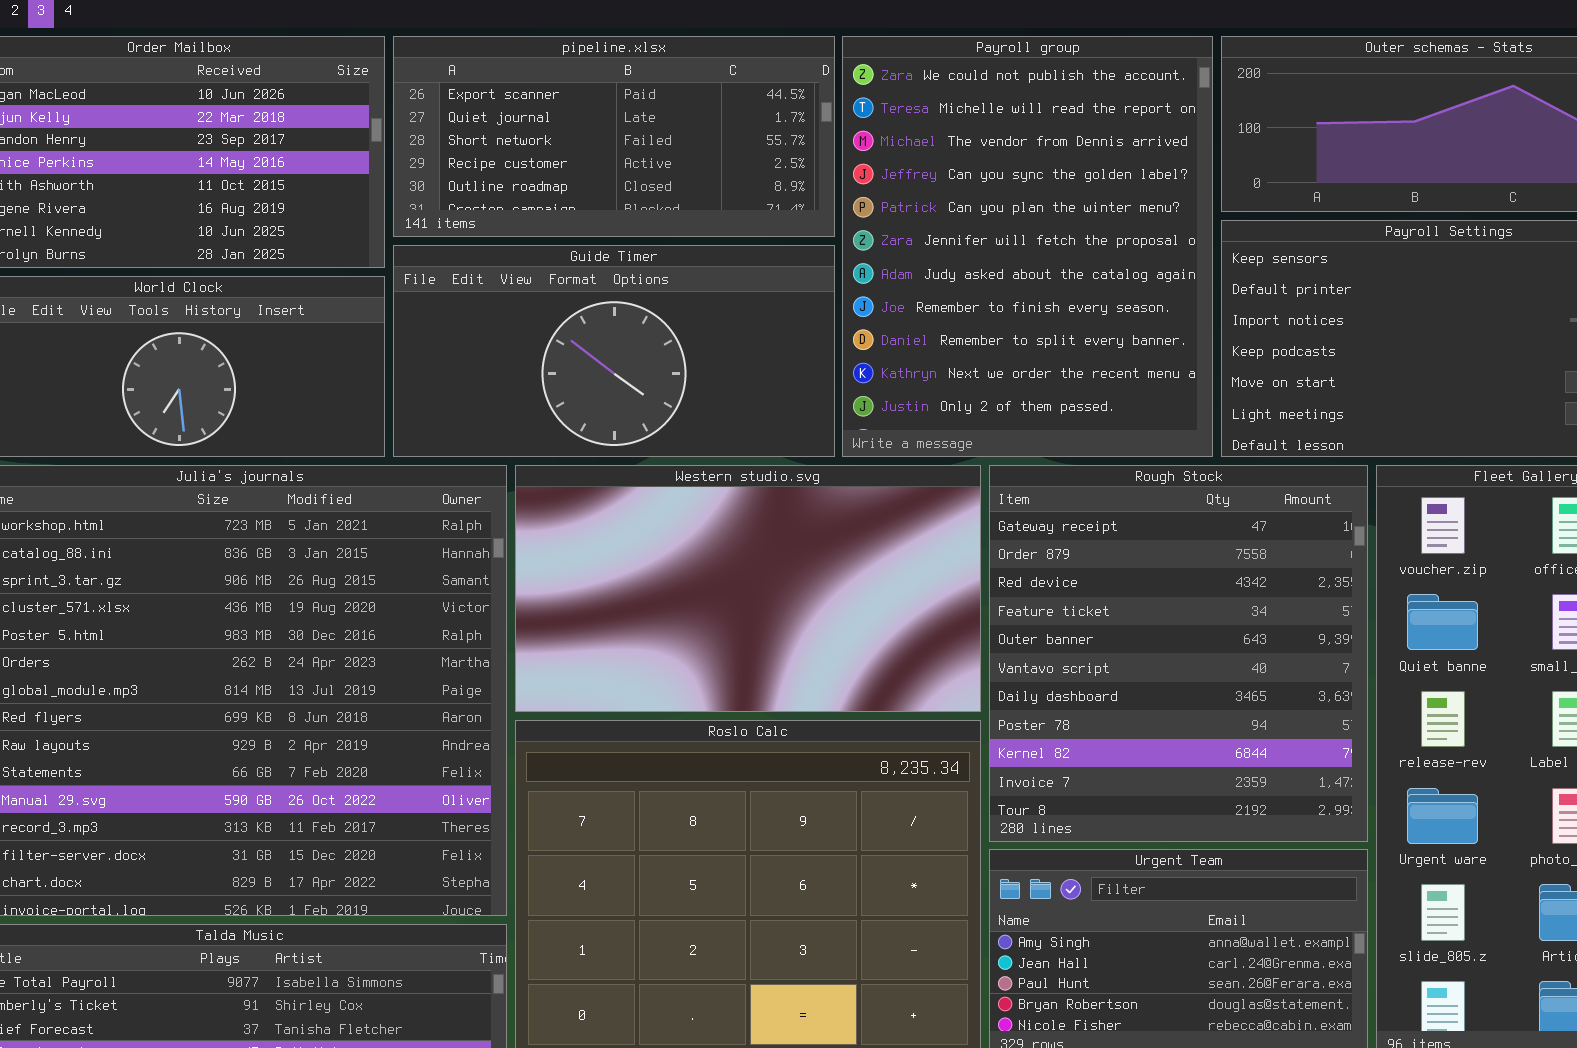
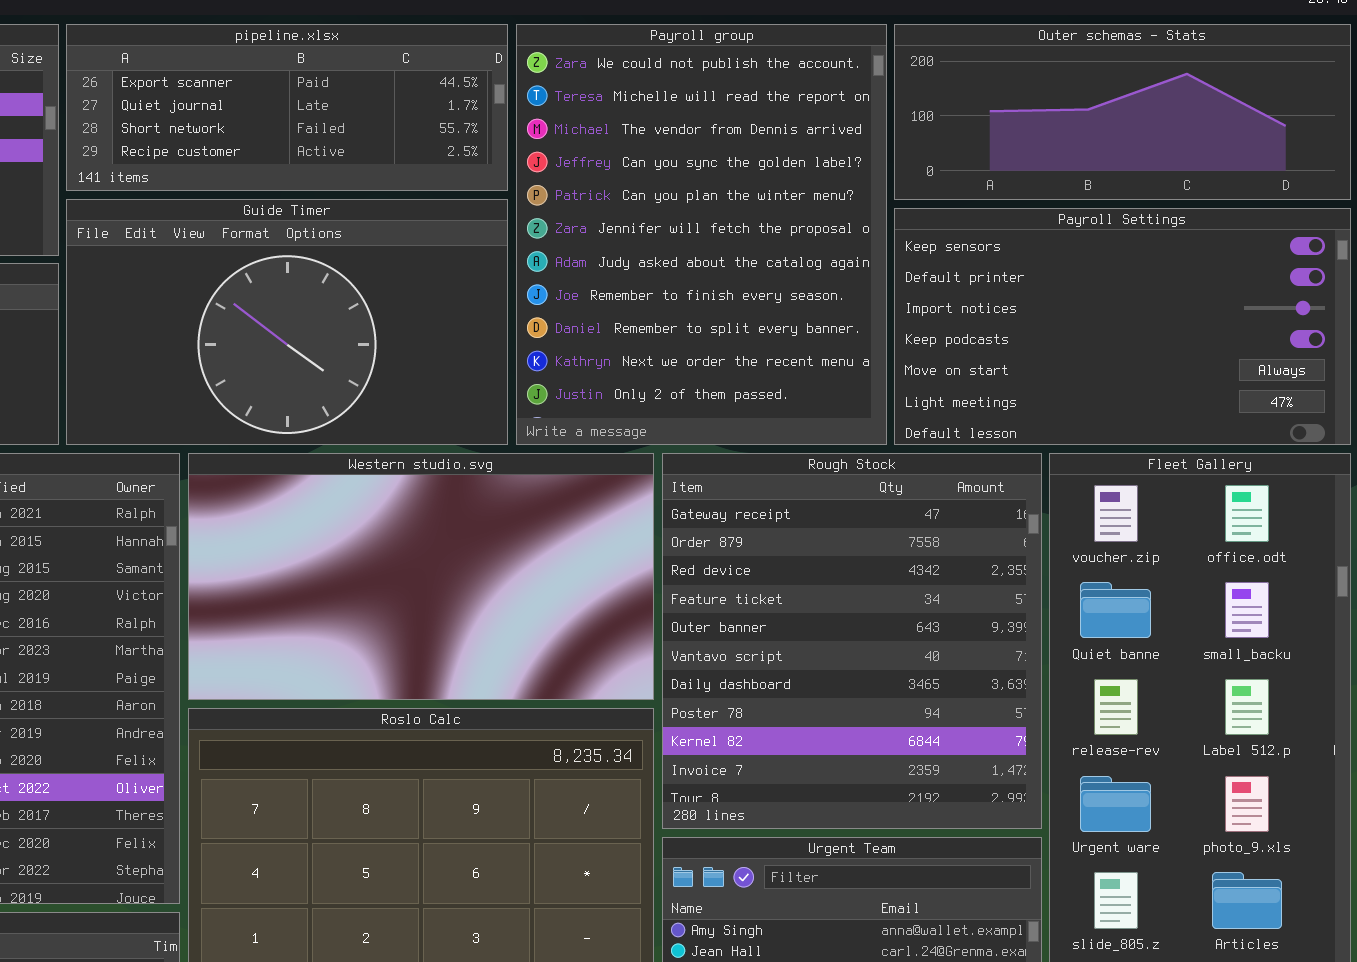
pipeline.xlsx: [393,36,835,237] -> [66,24,508,191], resized
Guide Timer: [393,245,835,457] -> [66,199,508,445], resized

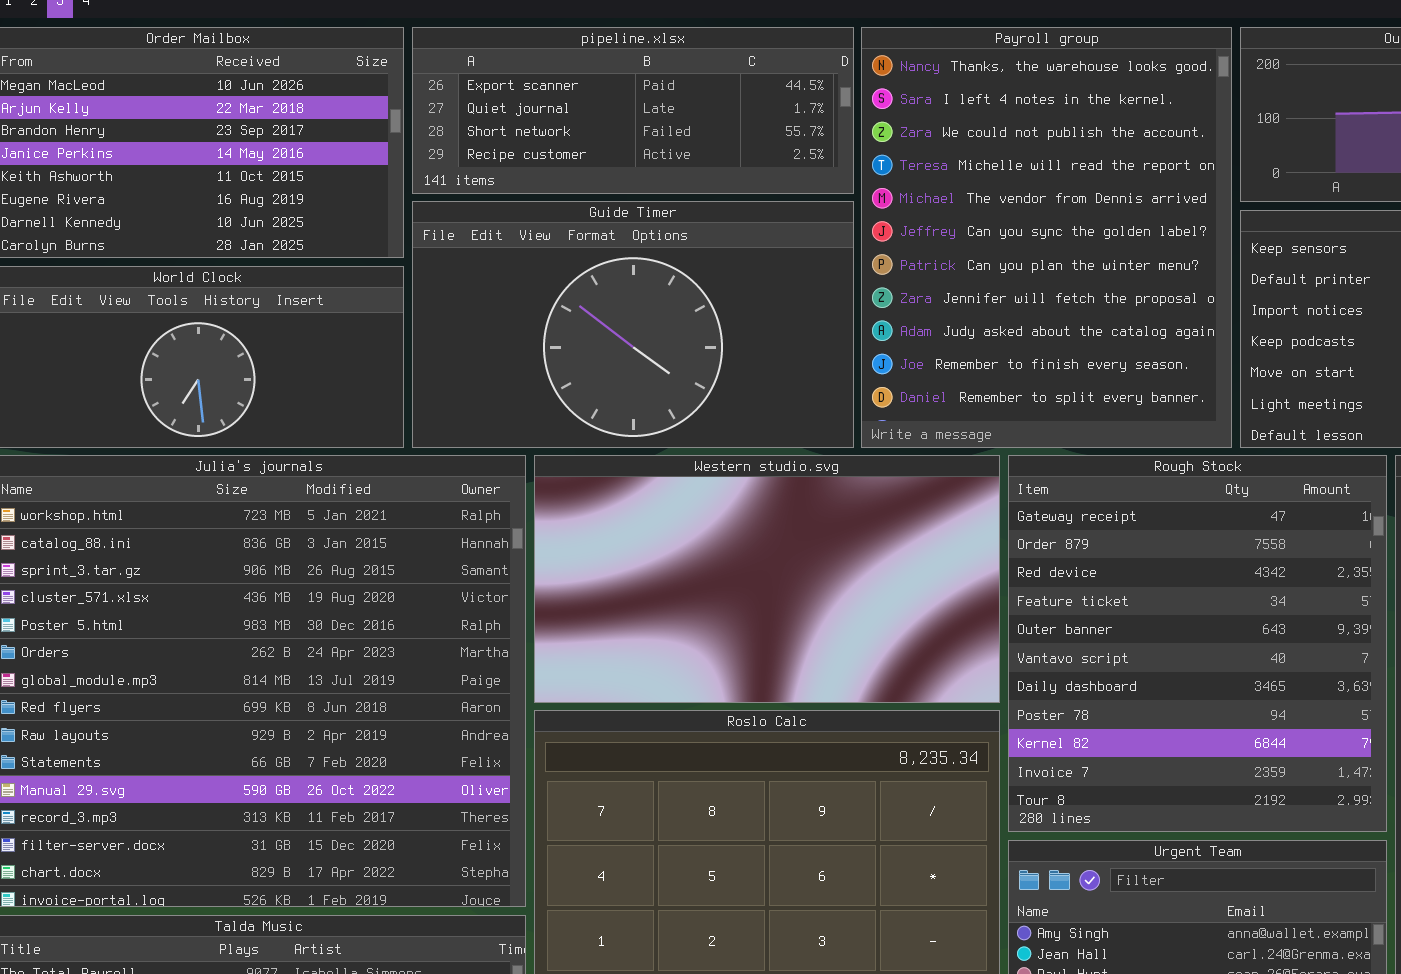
Payroll group: [516,24,887,445] -> [861,27,1232,448], scrolled up 2 rows

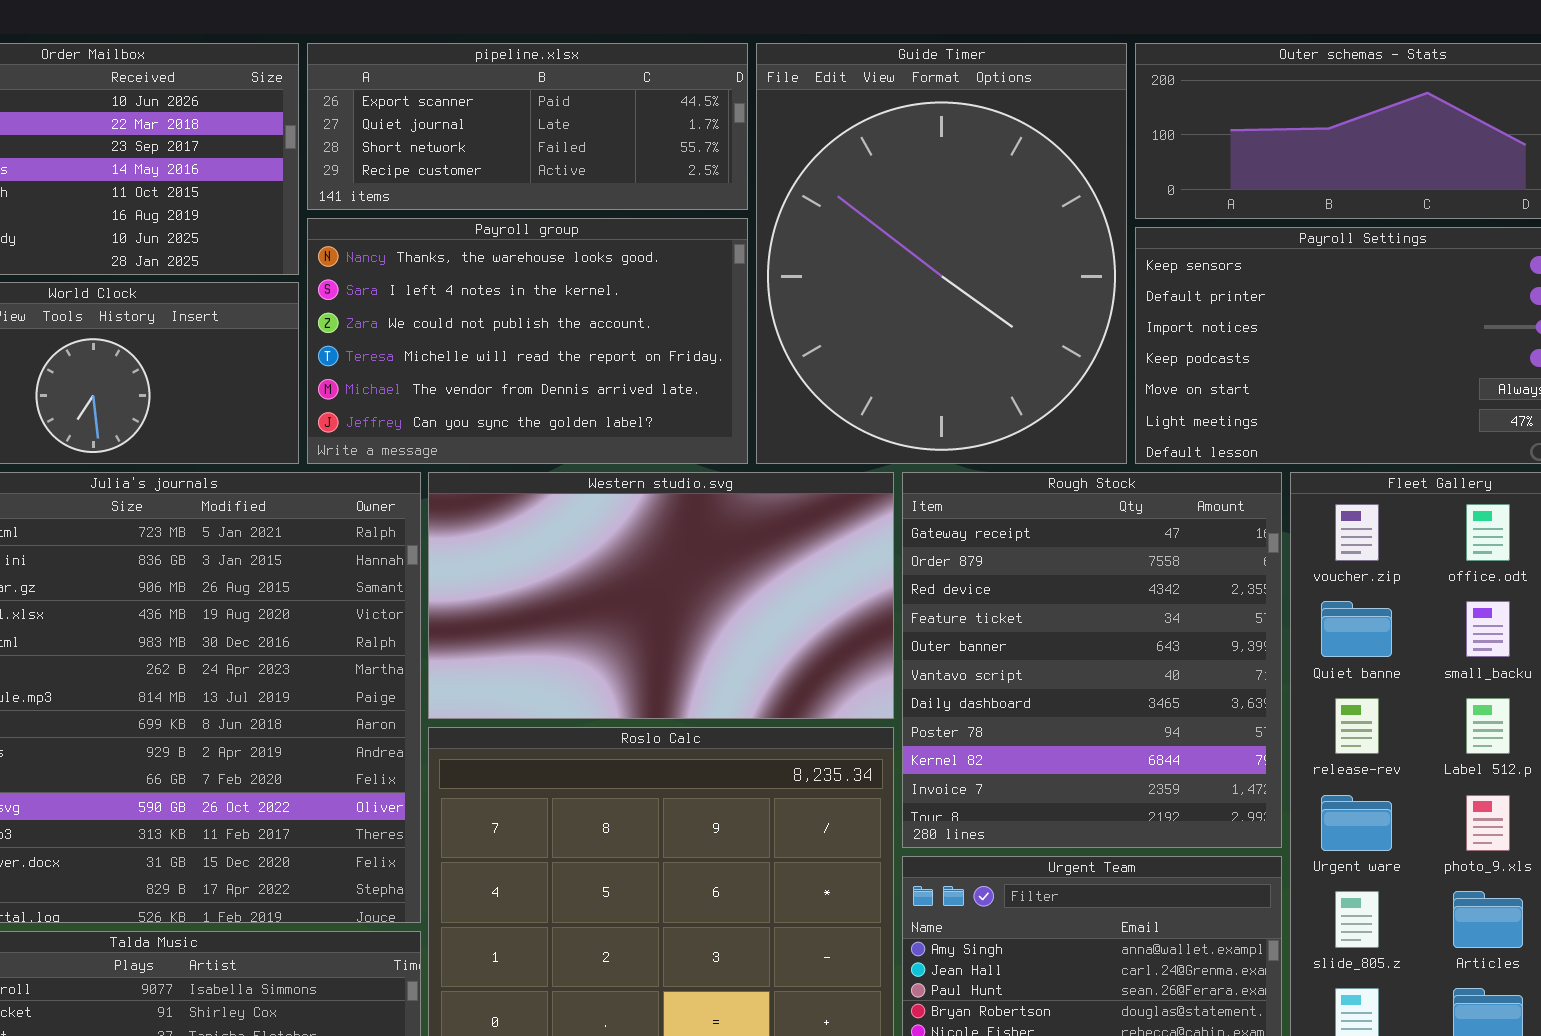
Payroll group: [861,27,1232,448] -> [307,218,748,464], moved, resized
Guide Timer: [412,201,854,448] -> [756,43,1127,464], moved, resized

